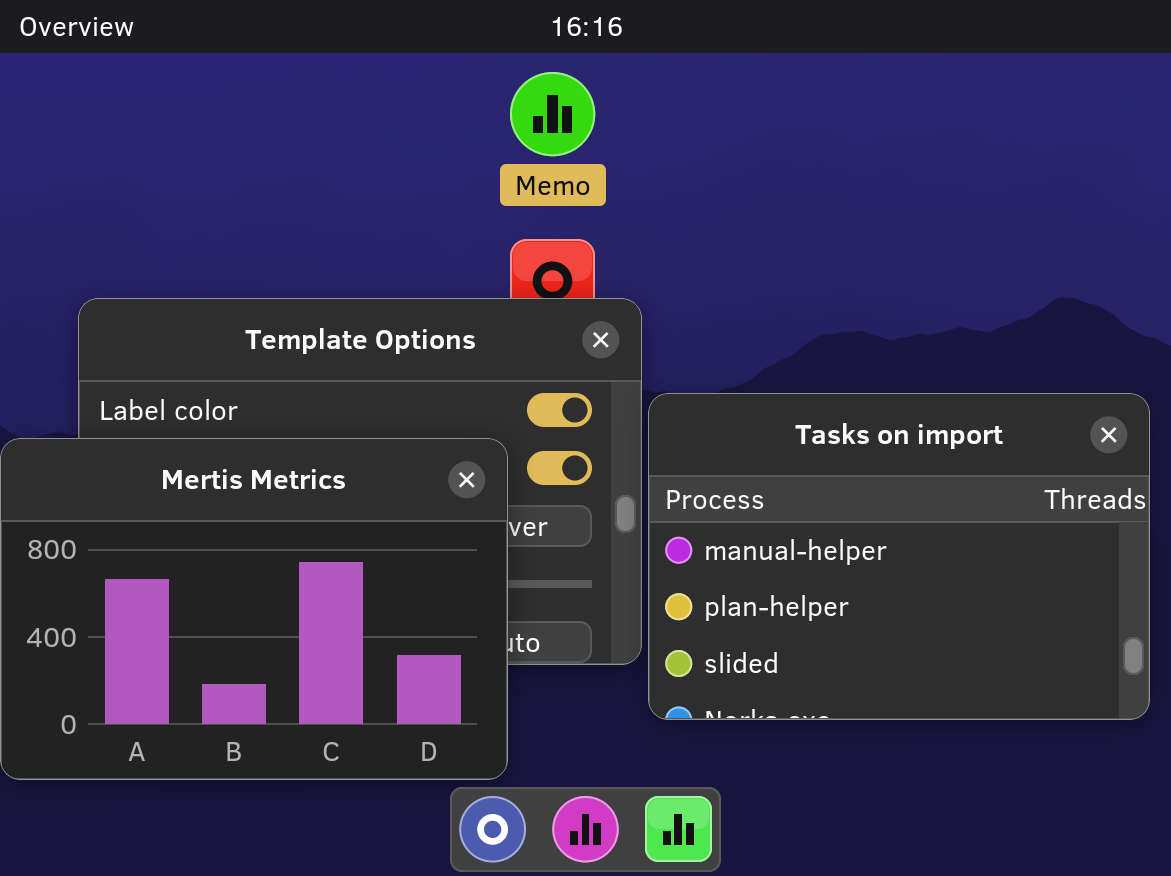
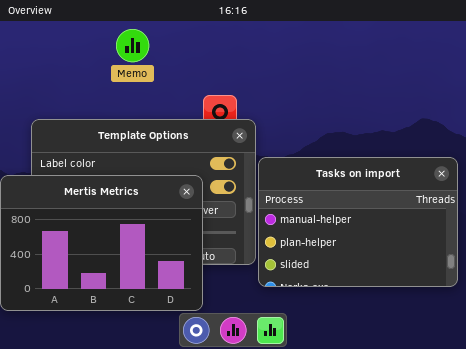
Memo: [510,72,595,156] -> [116,29,149,62], moved

